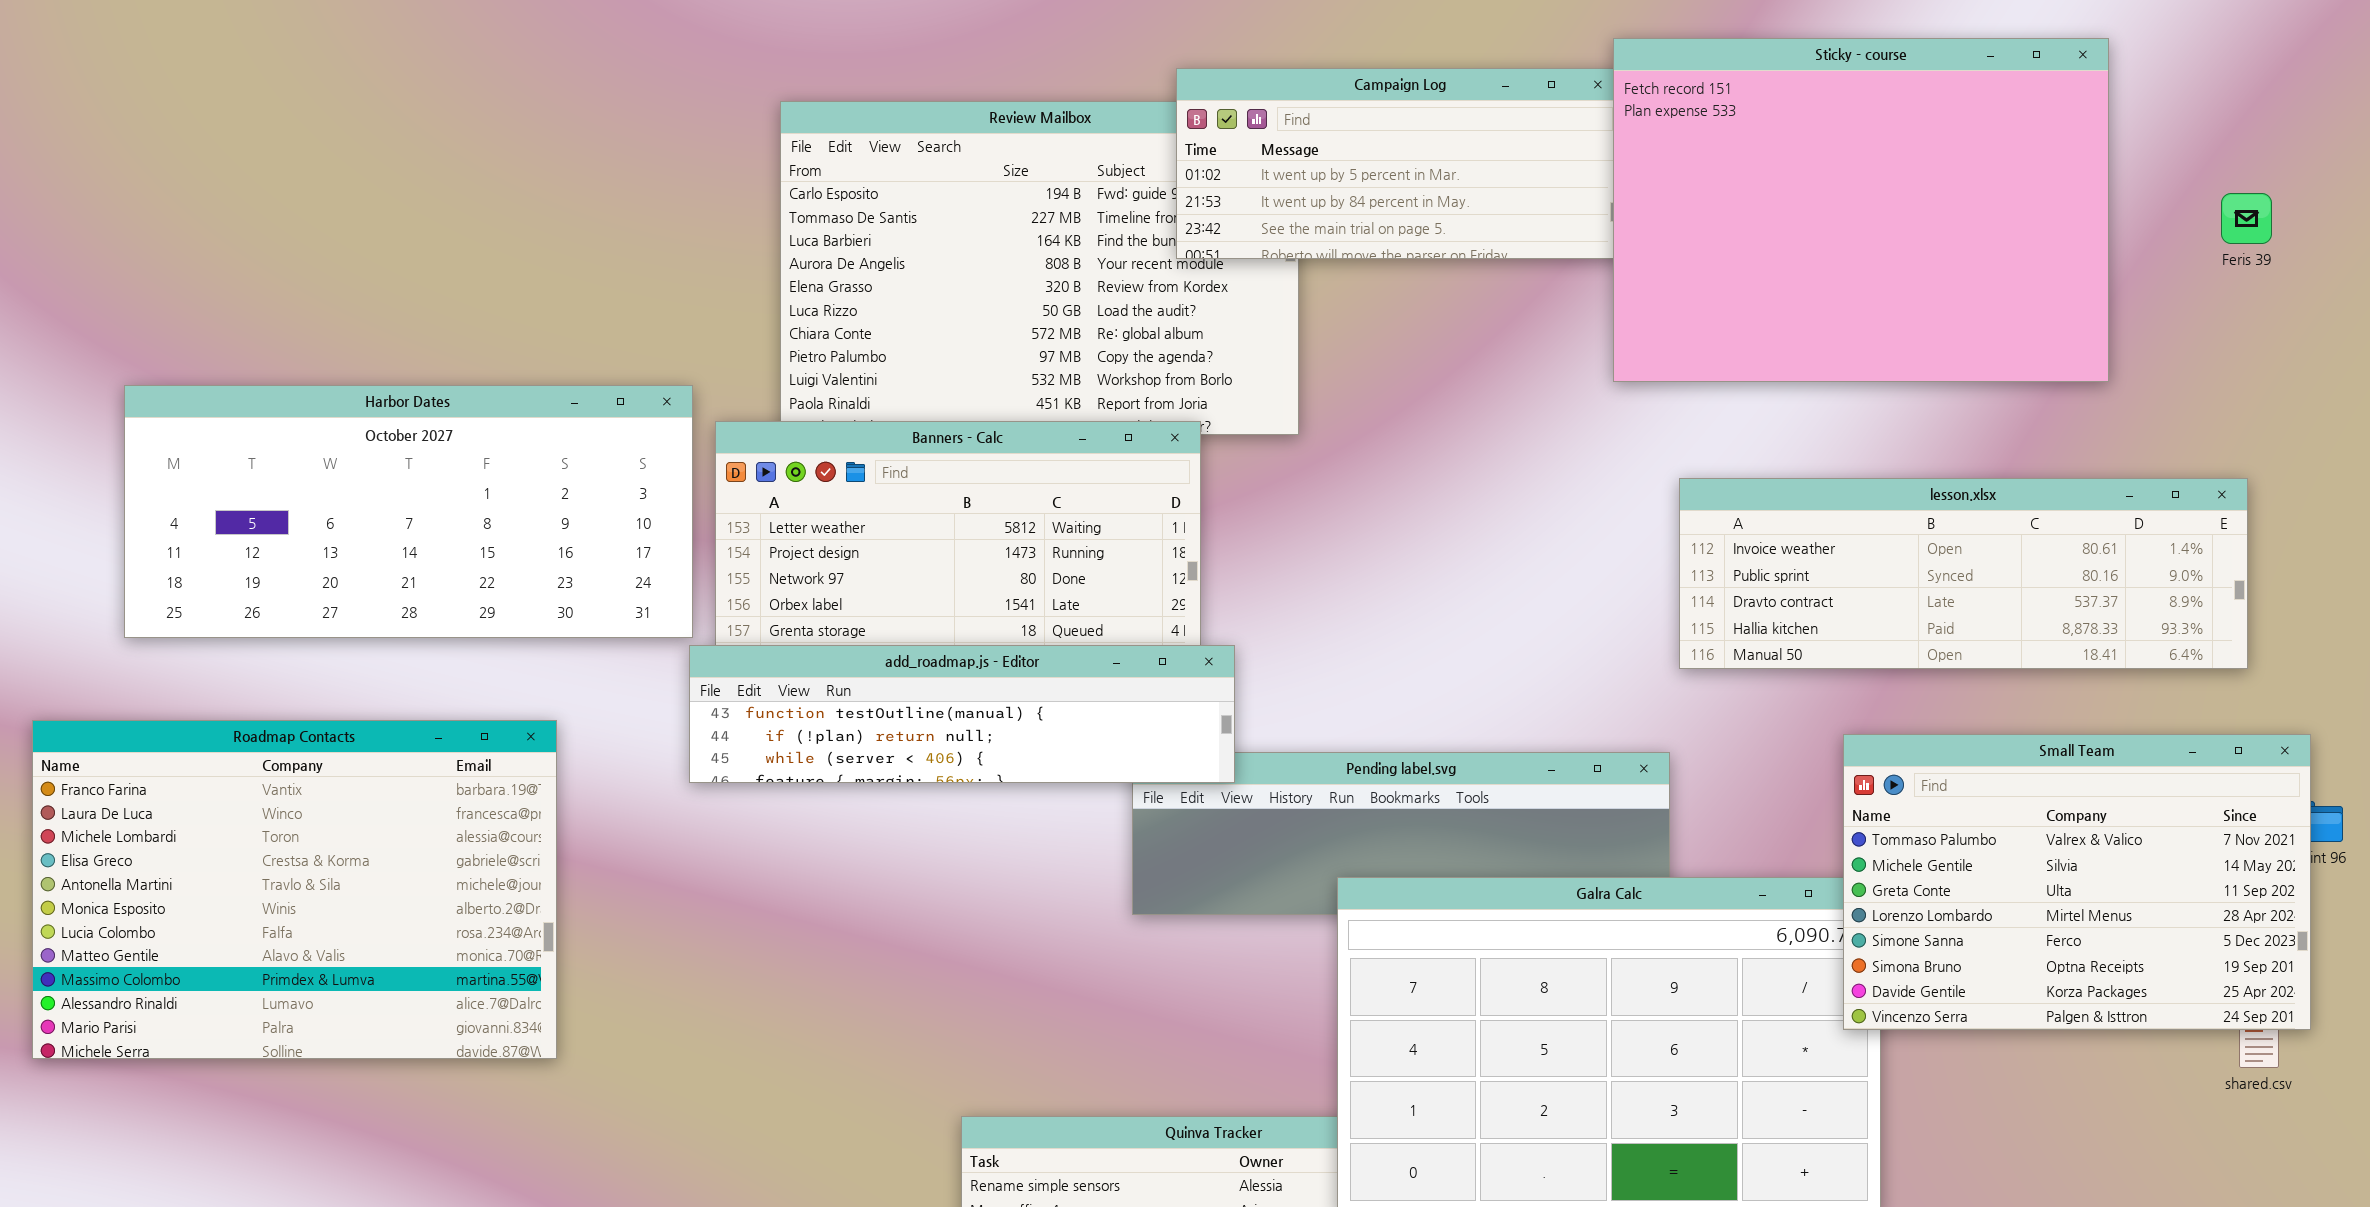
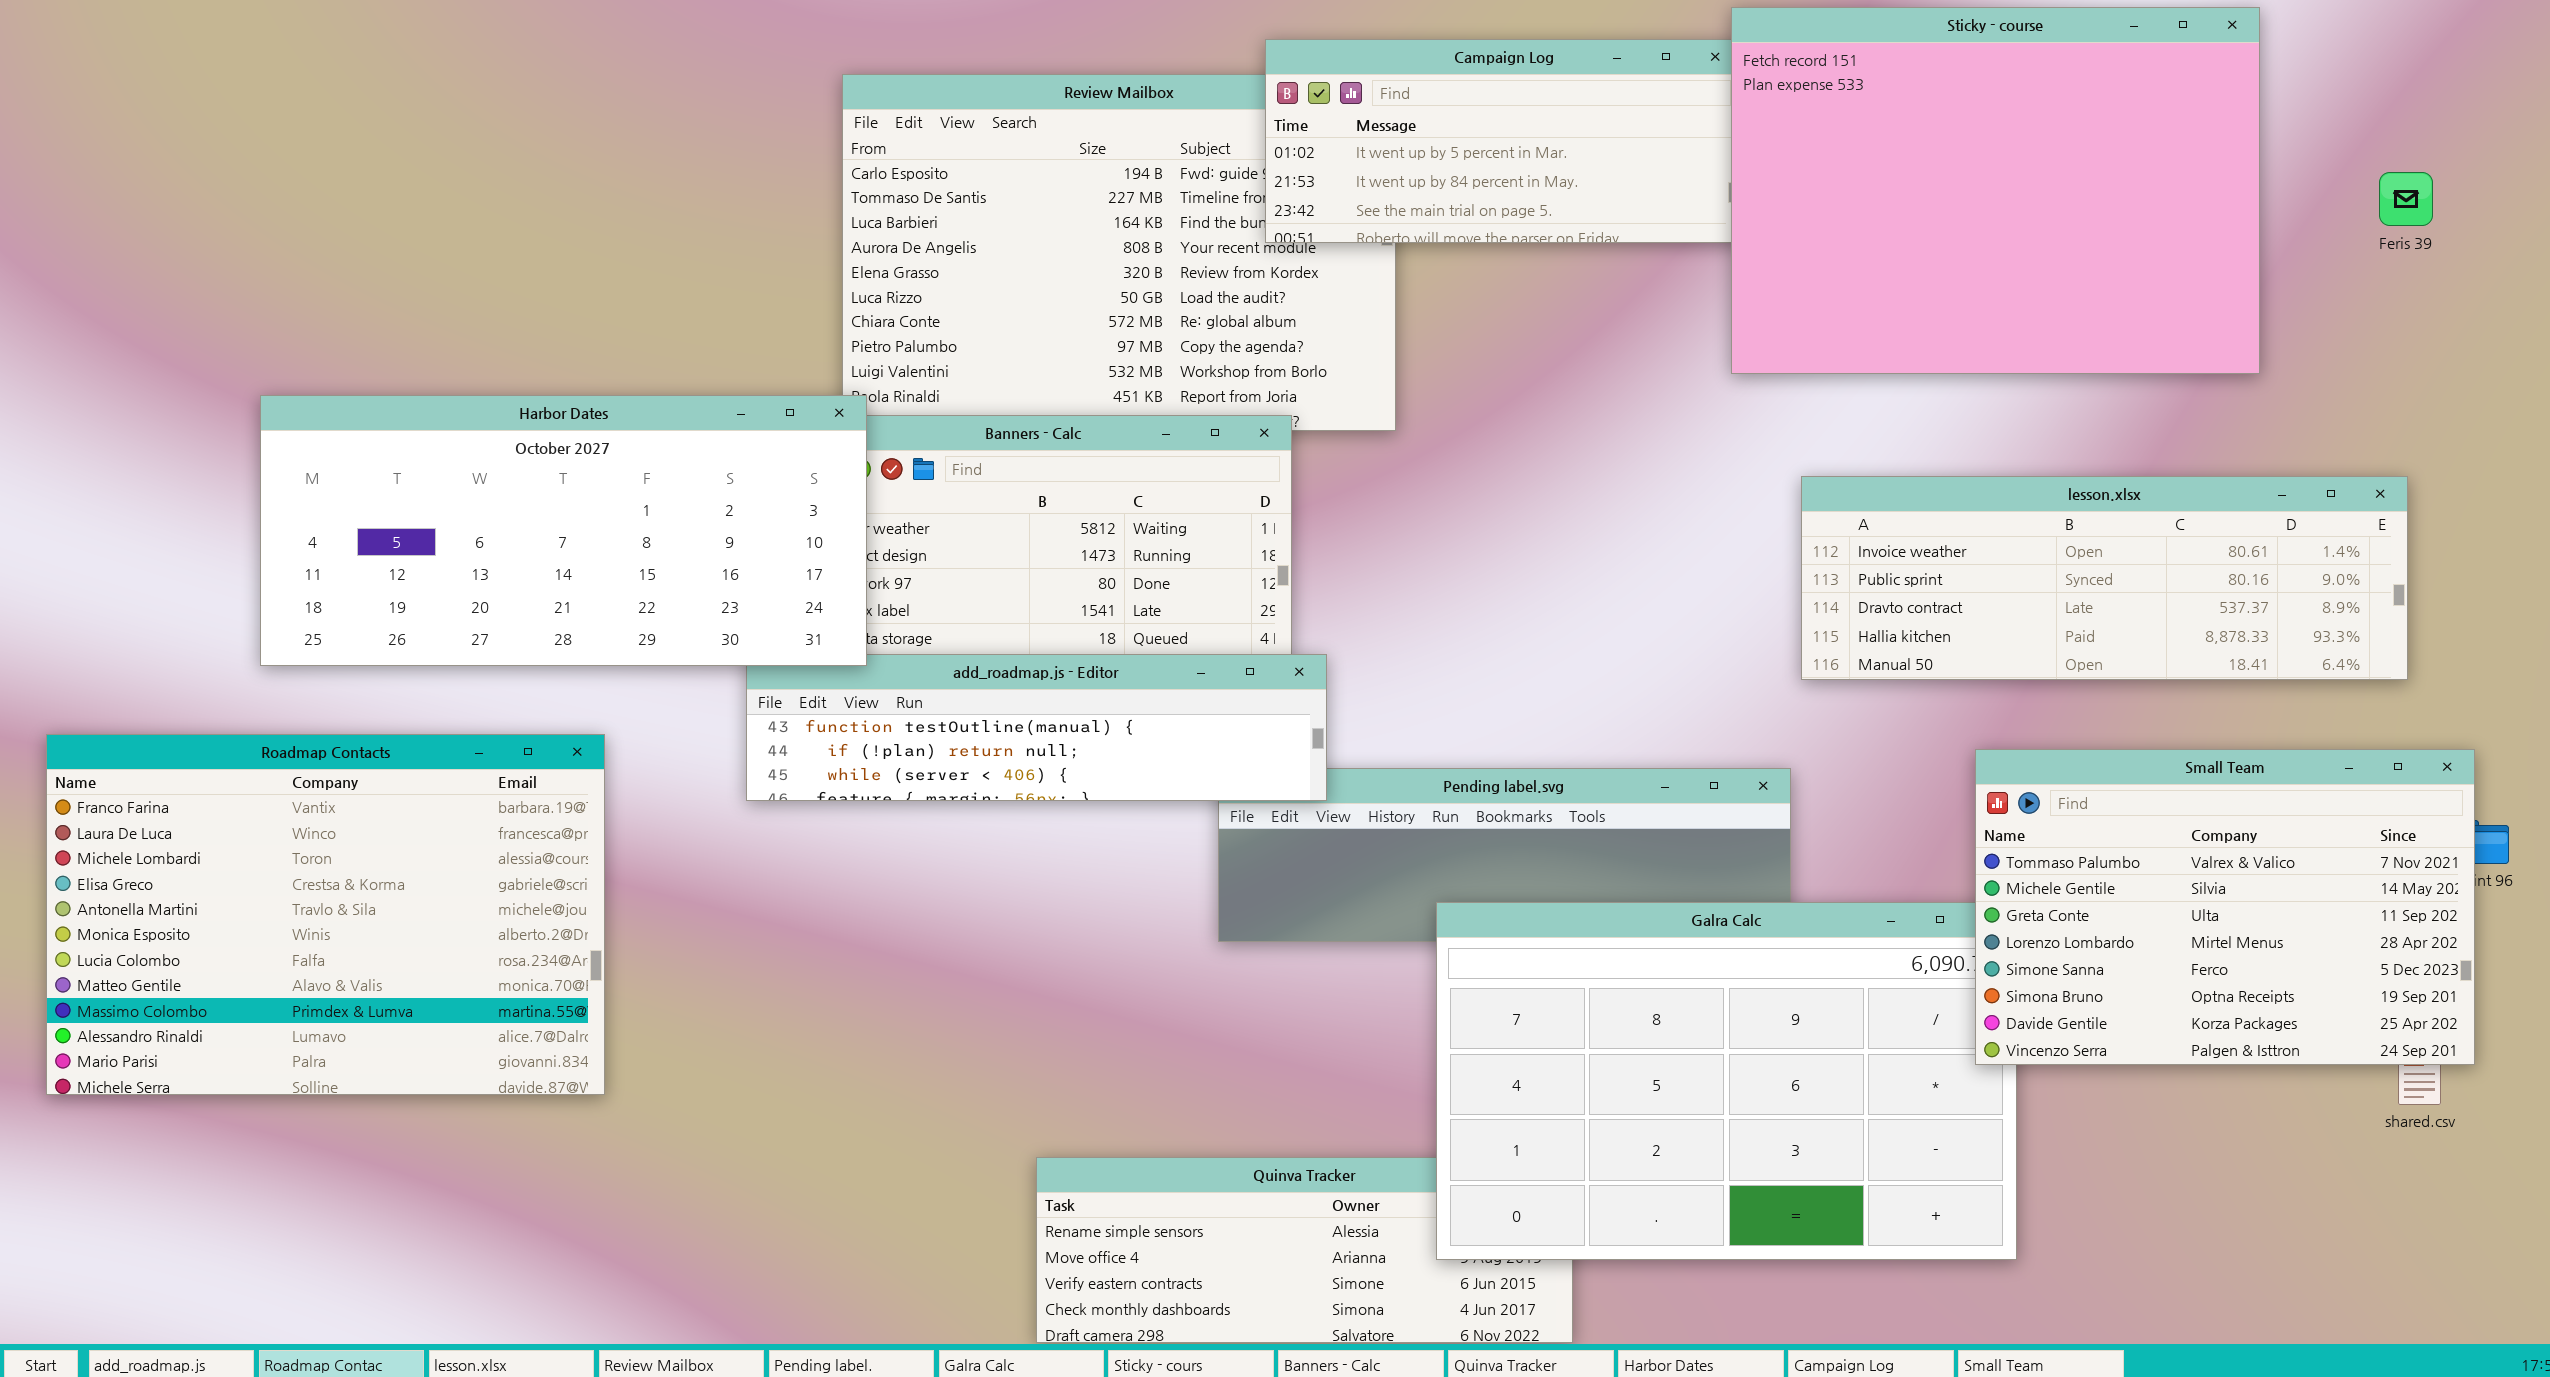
Harbor Dates: [124,385,693,638] -> [260,395,867,666], moved

